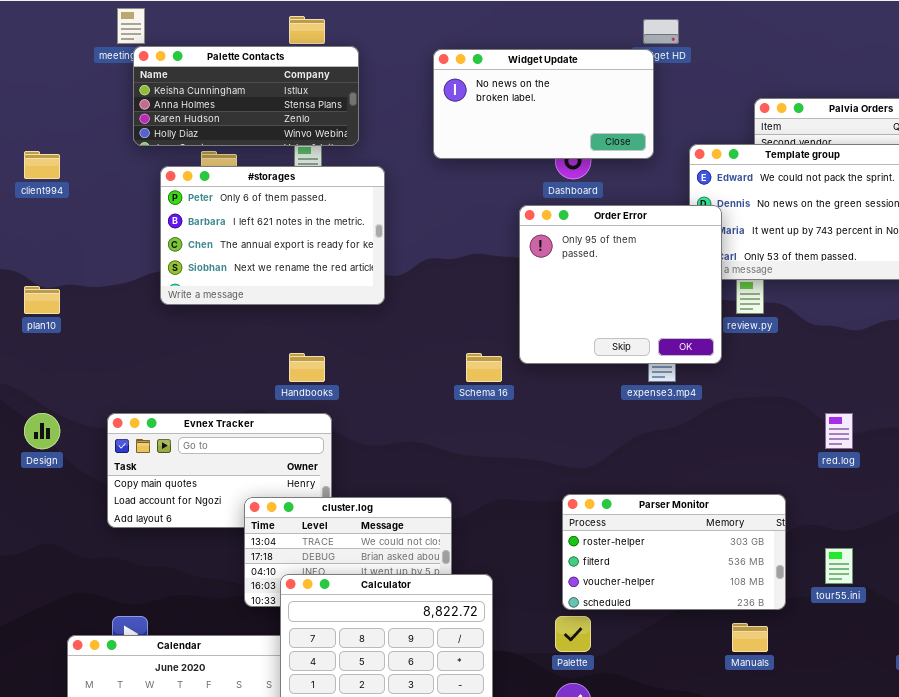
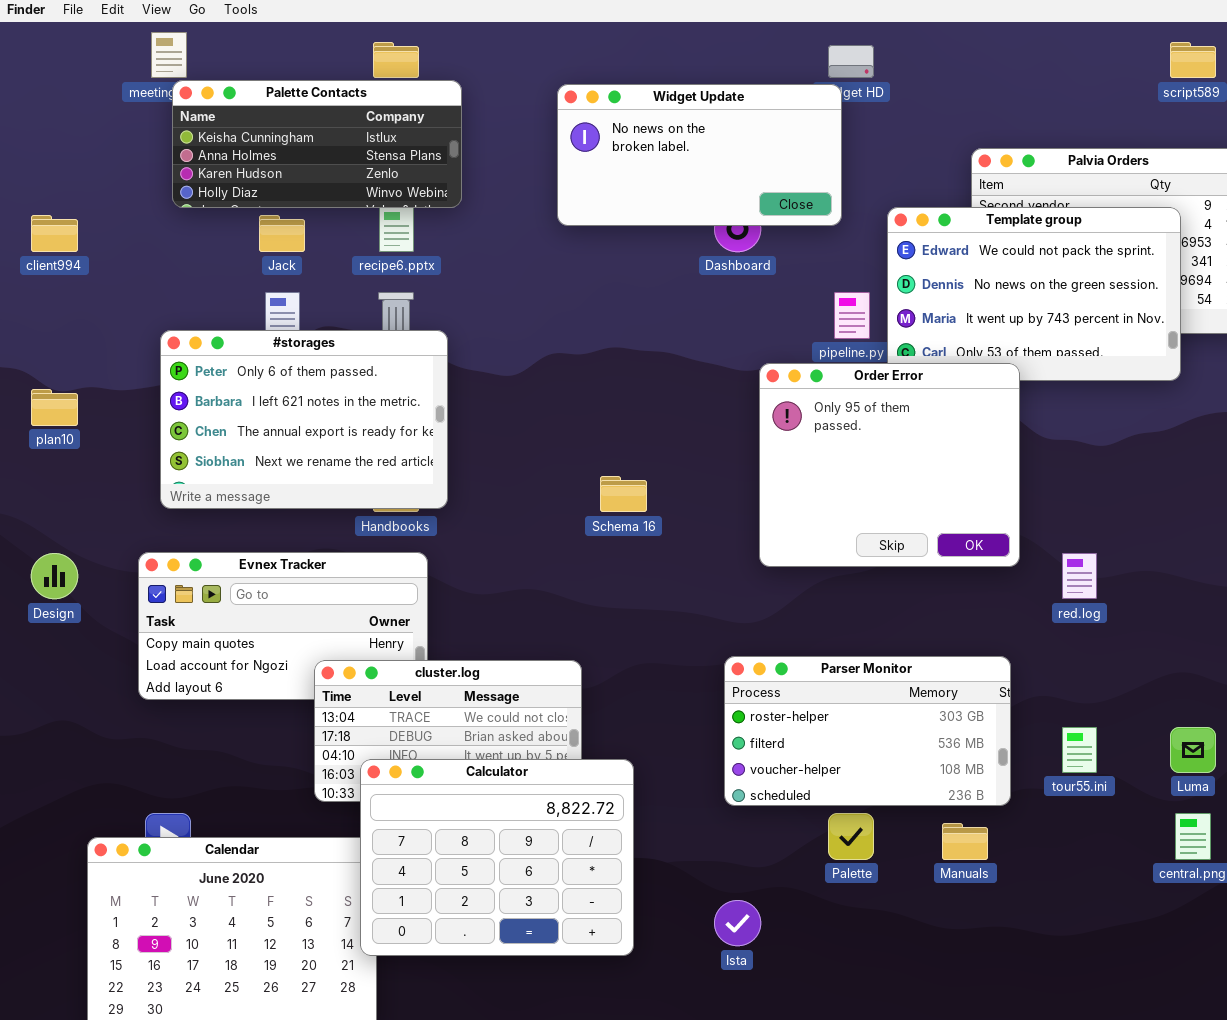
#storages: [160,166,385,305] -> [160,330,448,509], moved
Order Error: [519,205,722,364] -> [759,363,1020,567], moved
Palette: [555,616,591,652] -> [828,813,874,860], moved

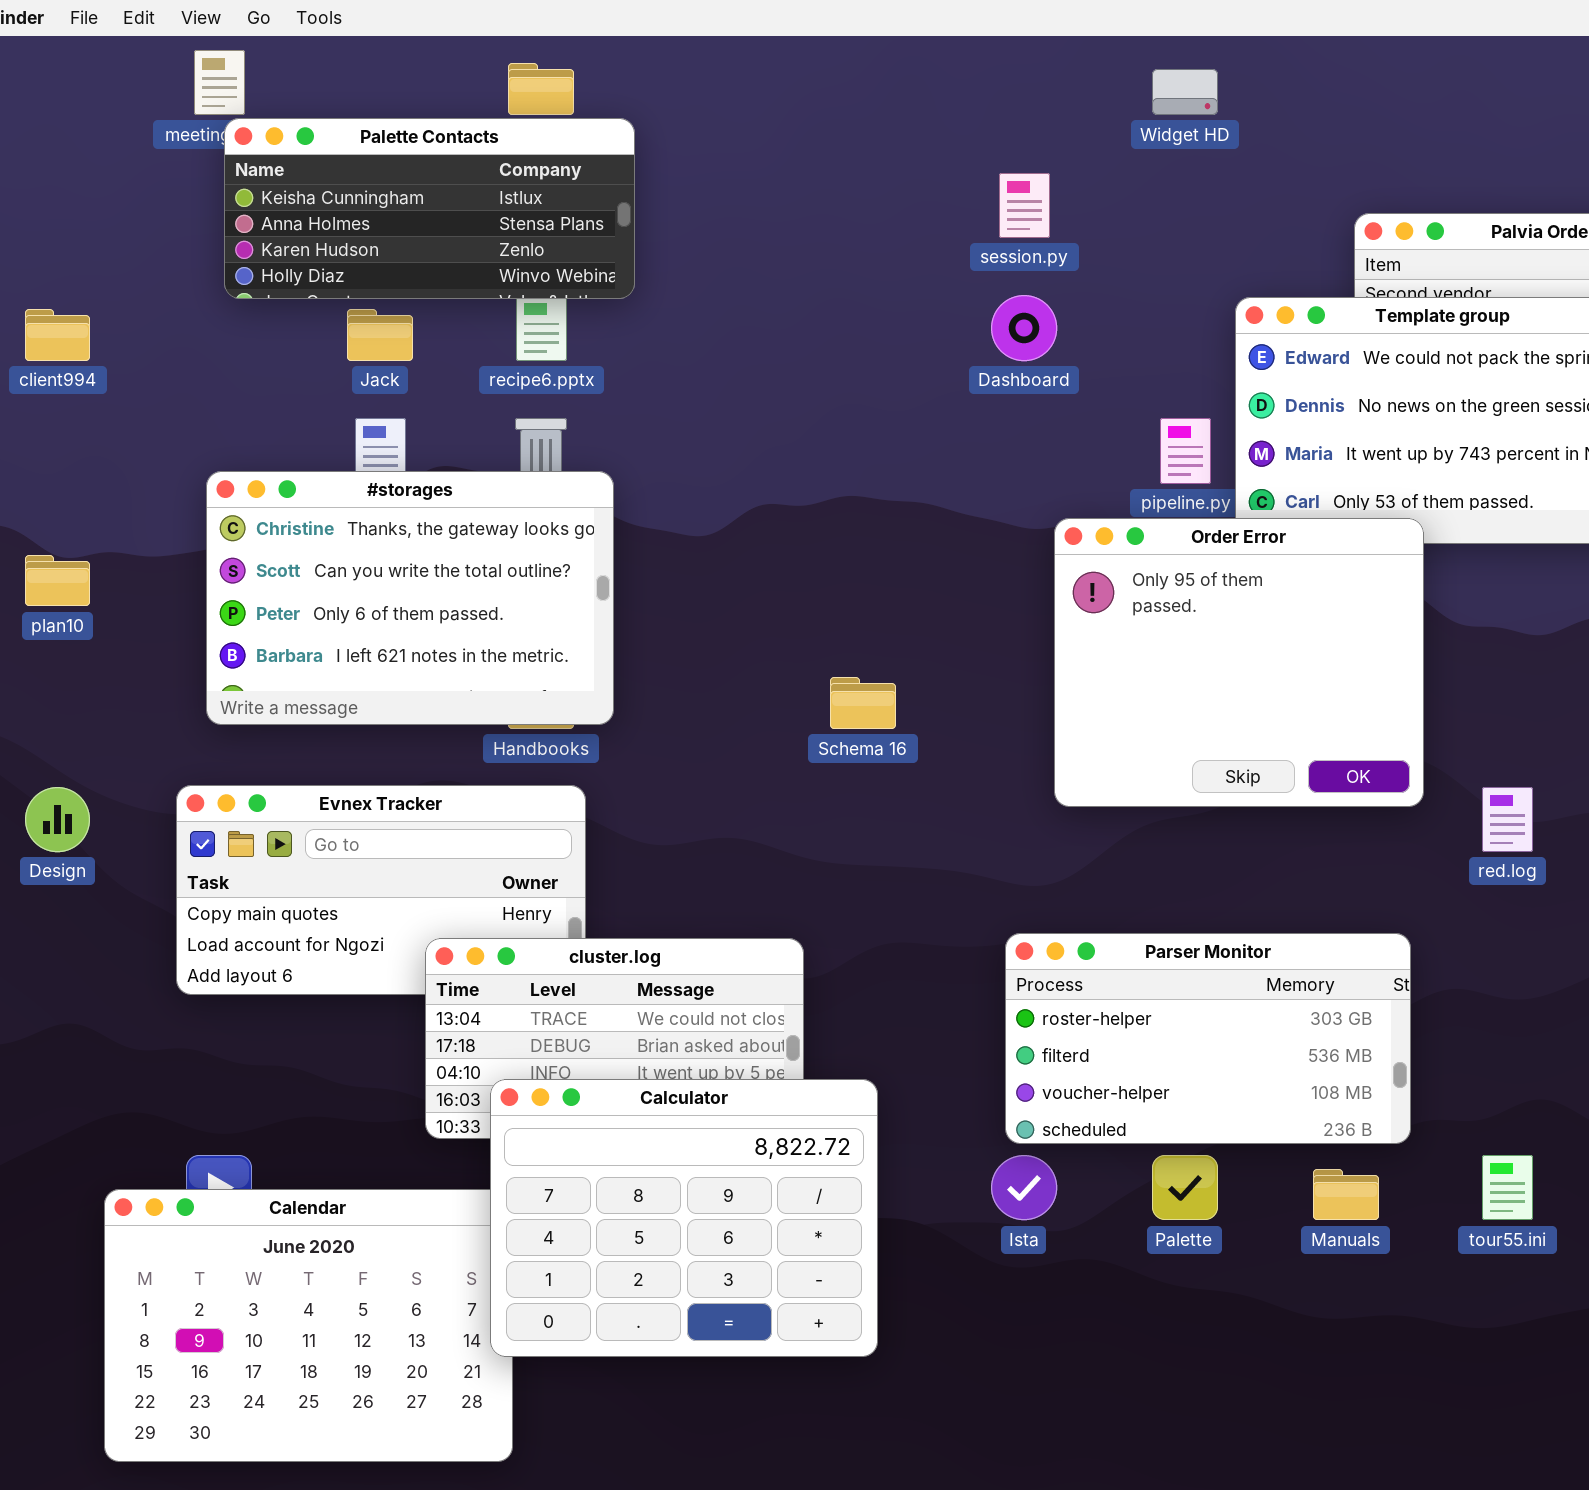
Widget Update: [557,84,842,226] -> none, closed
#storages: [160,330,448,509] -> [206,471,614,725], scrolled up 2 rows
tour55.ini: [1062,727,1097,773] -> [1482,1155,1533,1220], moved
Ista: [714,900,761,946] -> [991,1155,1057,1220], moved

